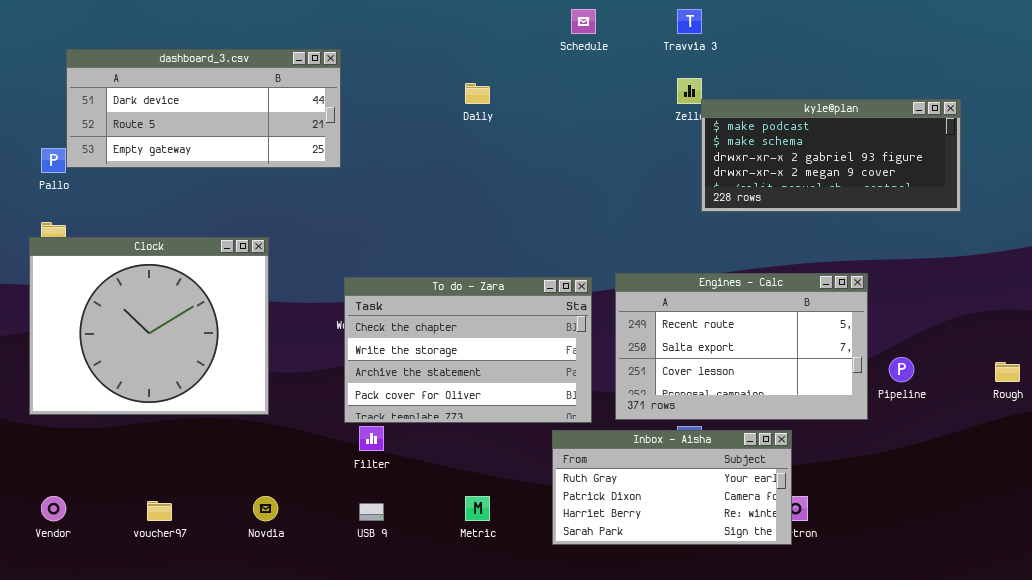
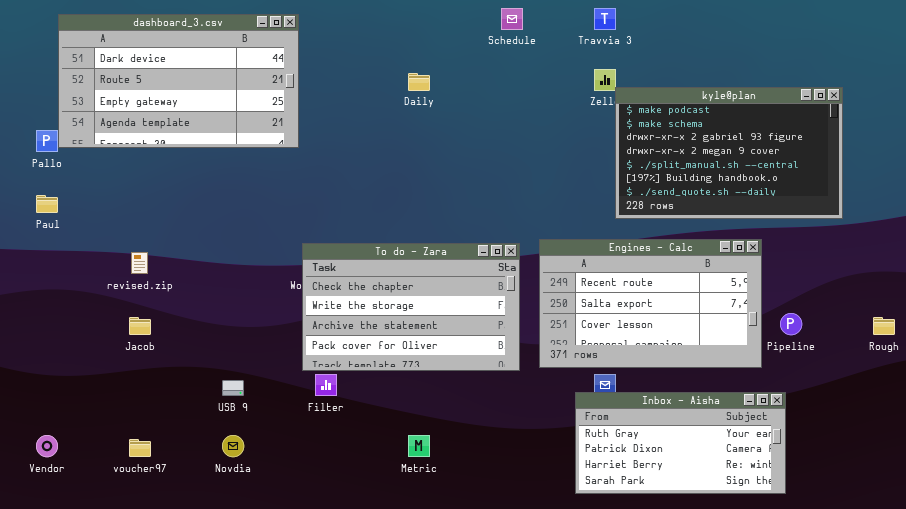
dashboard_3.csv: [66,49,341,168] -> [58,14,299,148], resized
kyle@plan: [701,99,961,212] -> [615,87,843,219], resized
Clock: [29,237,269,415] -> none, closed
Inbox - Aisha: [552,430,792,545] -> [575,392,786,494], moved
USB 9: [359,503,384,521] -> [222,380,244,396], moved

